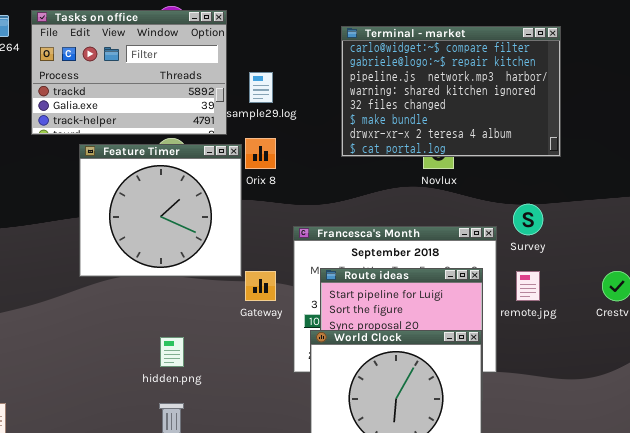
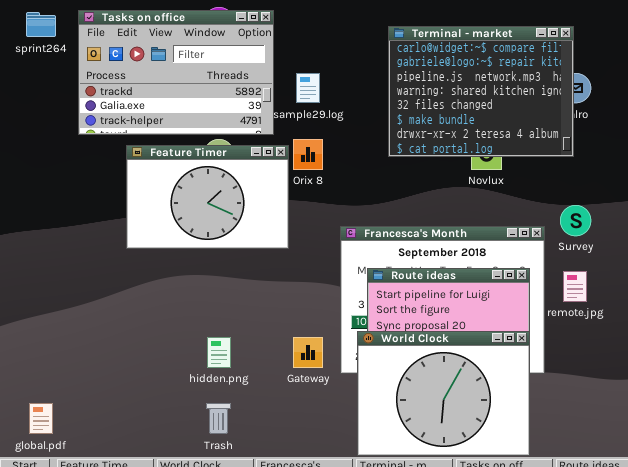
Terminal - market: [341,26,561,157] -> [388,26,574,157], resized
Feature Timer: [79,144,242,277] -> [126,145,289,249], resized
Gateway: [245,271,276,301] -> [293,337,323,368], moved

